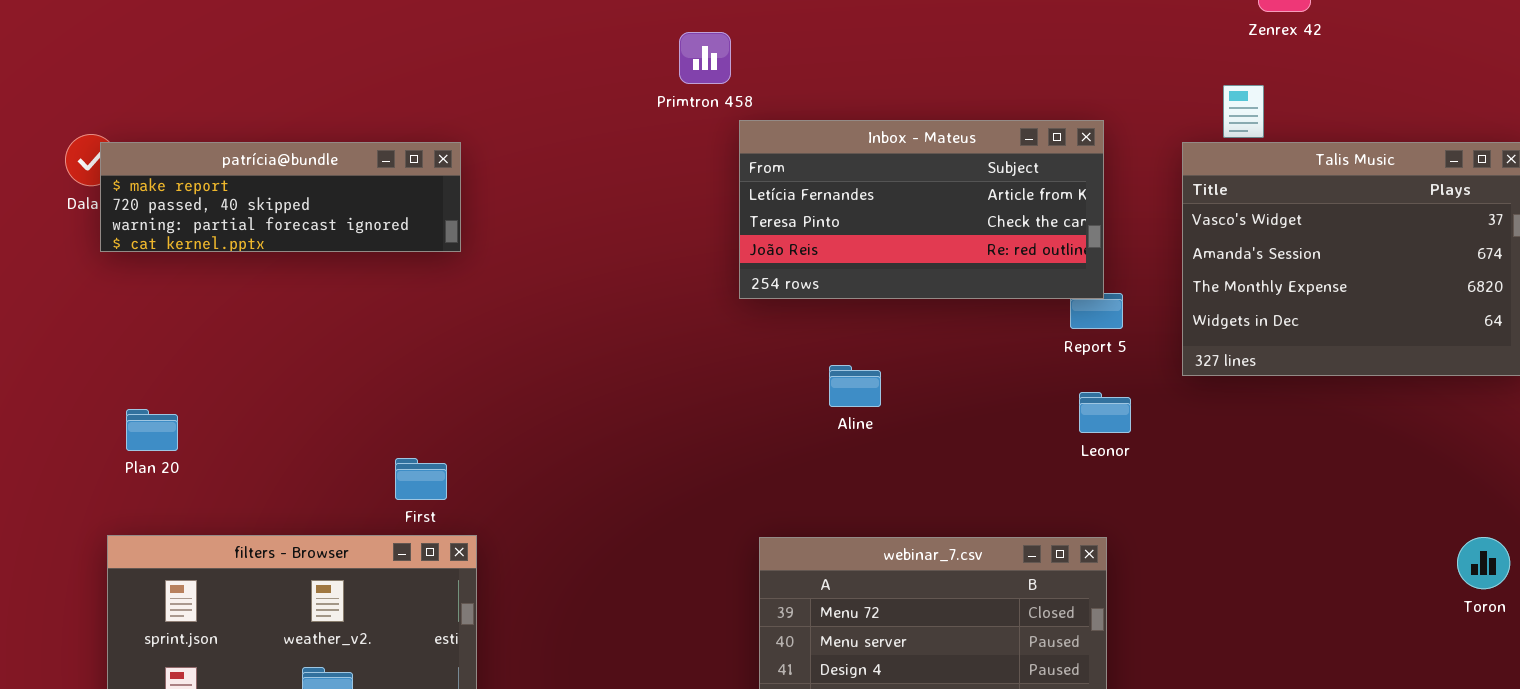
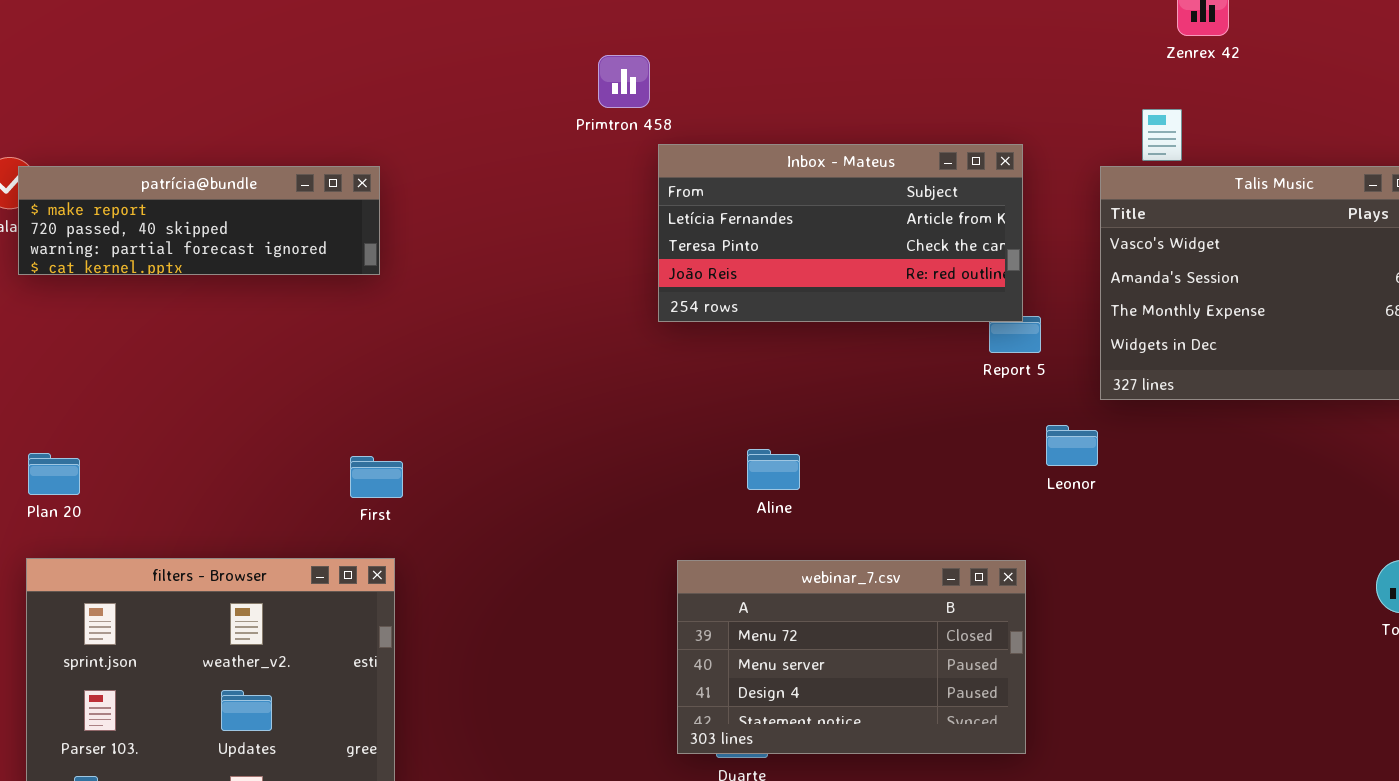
Aline: [829,365,881,407] -> [747,449,800,490], moved
Leonor: [1079,392,1131,433] -> [1046,425,1098,466], moved
Plan 20: [126,409,178,451] -> [28,453,80,495], moved
First: [395,458,447,500] -> [350,456,403,498], moved

